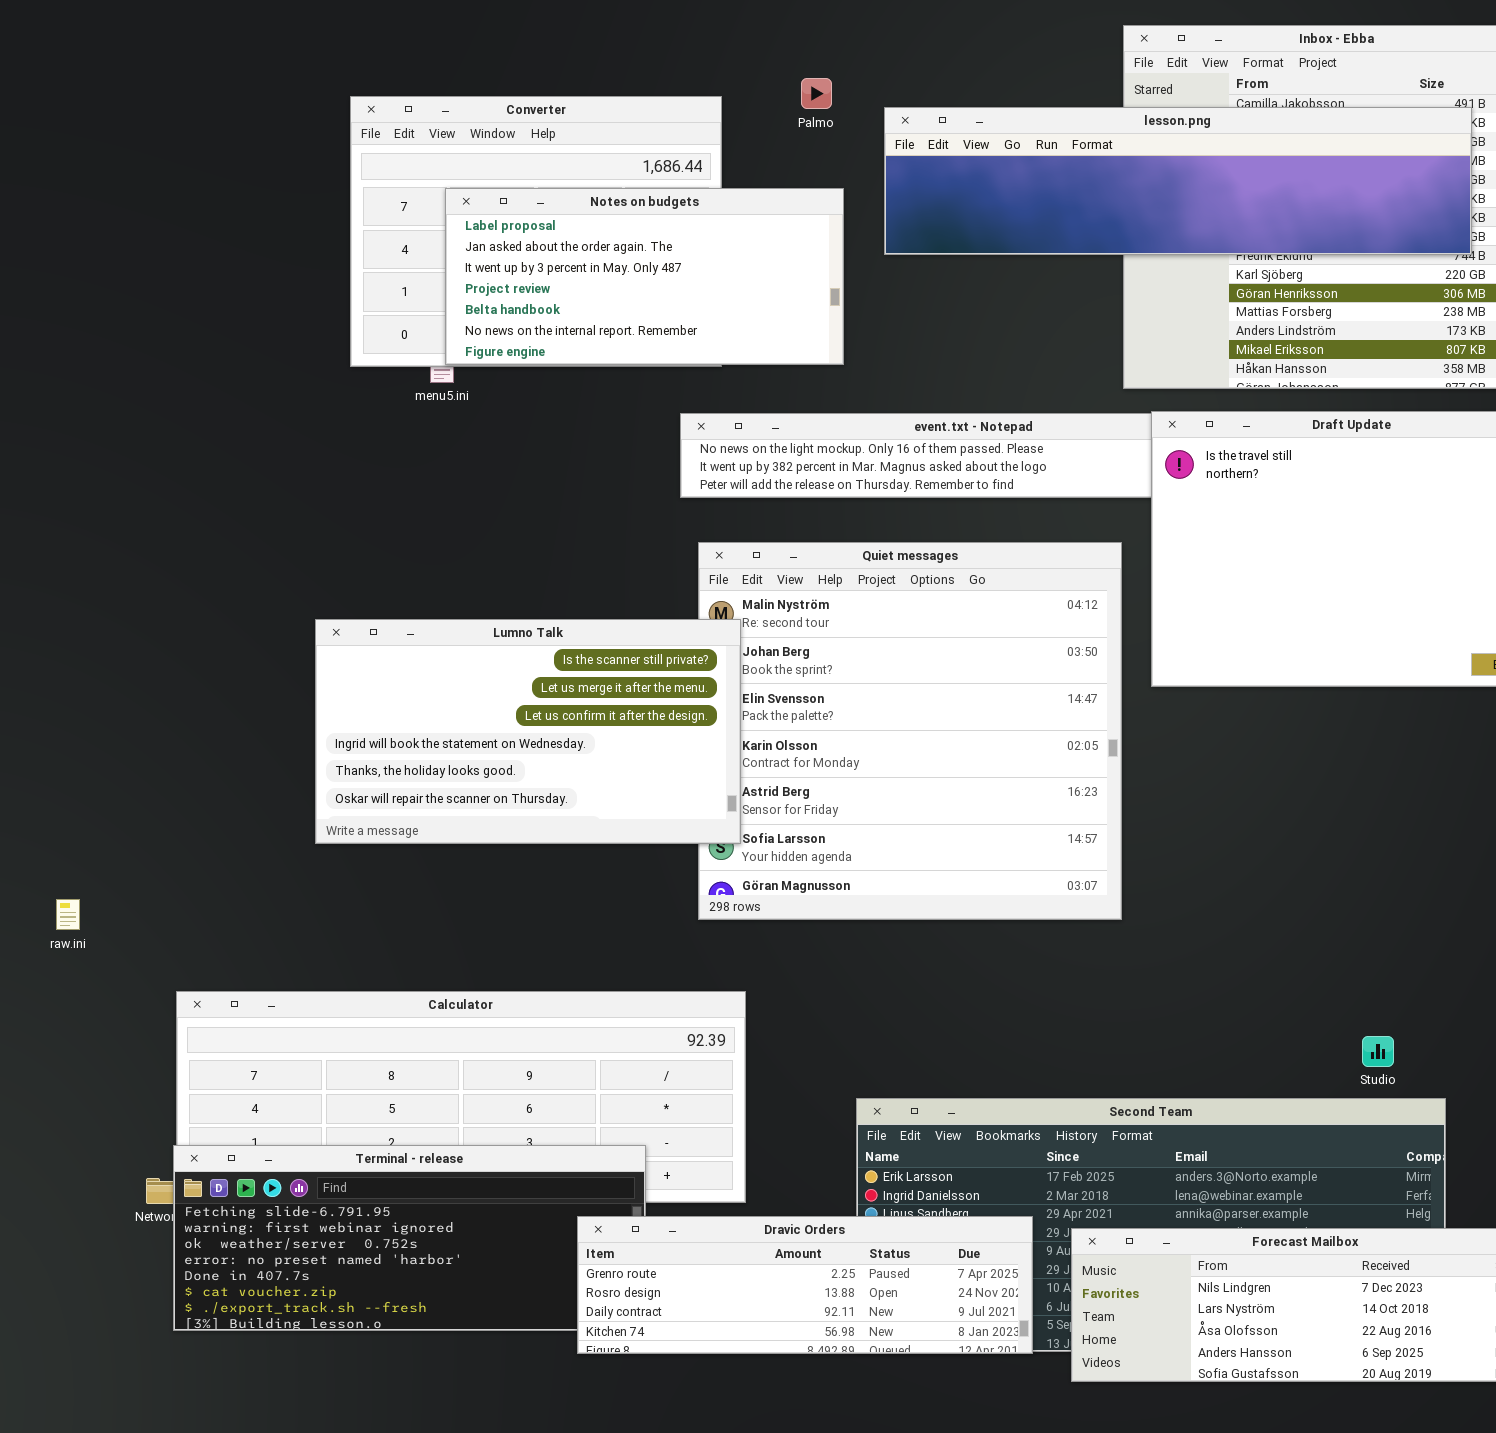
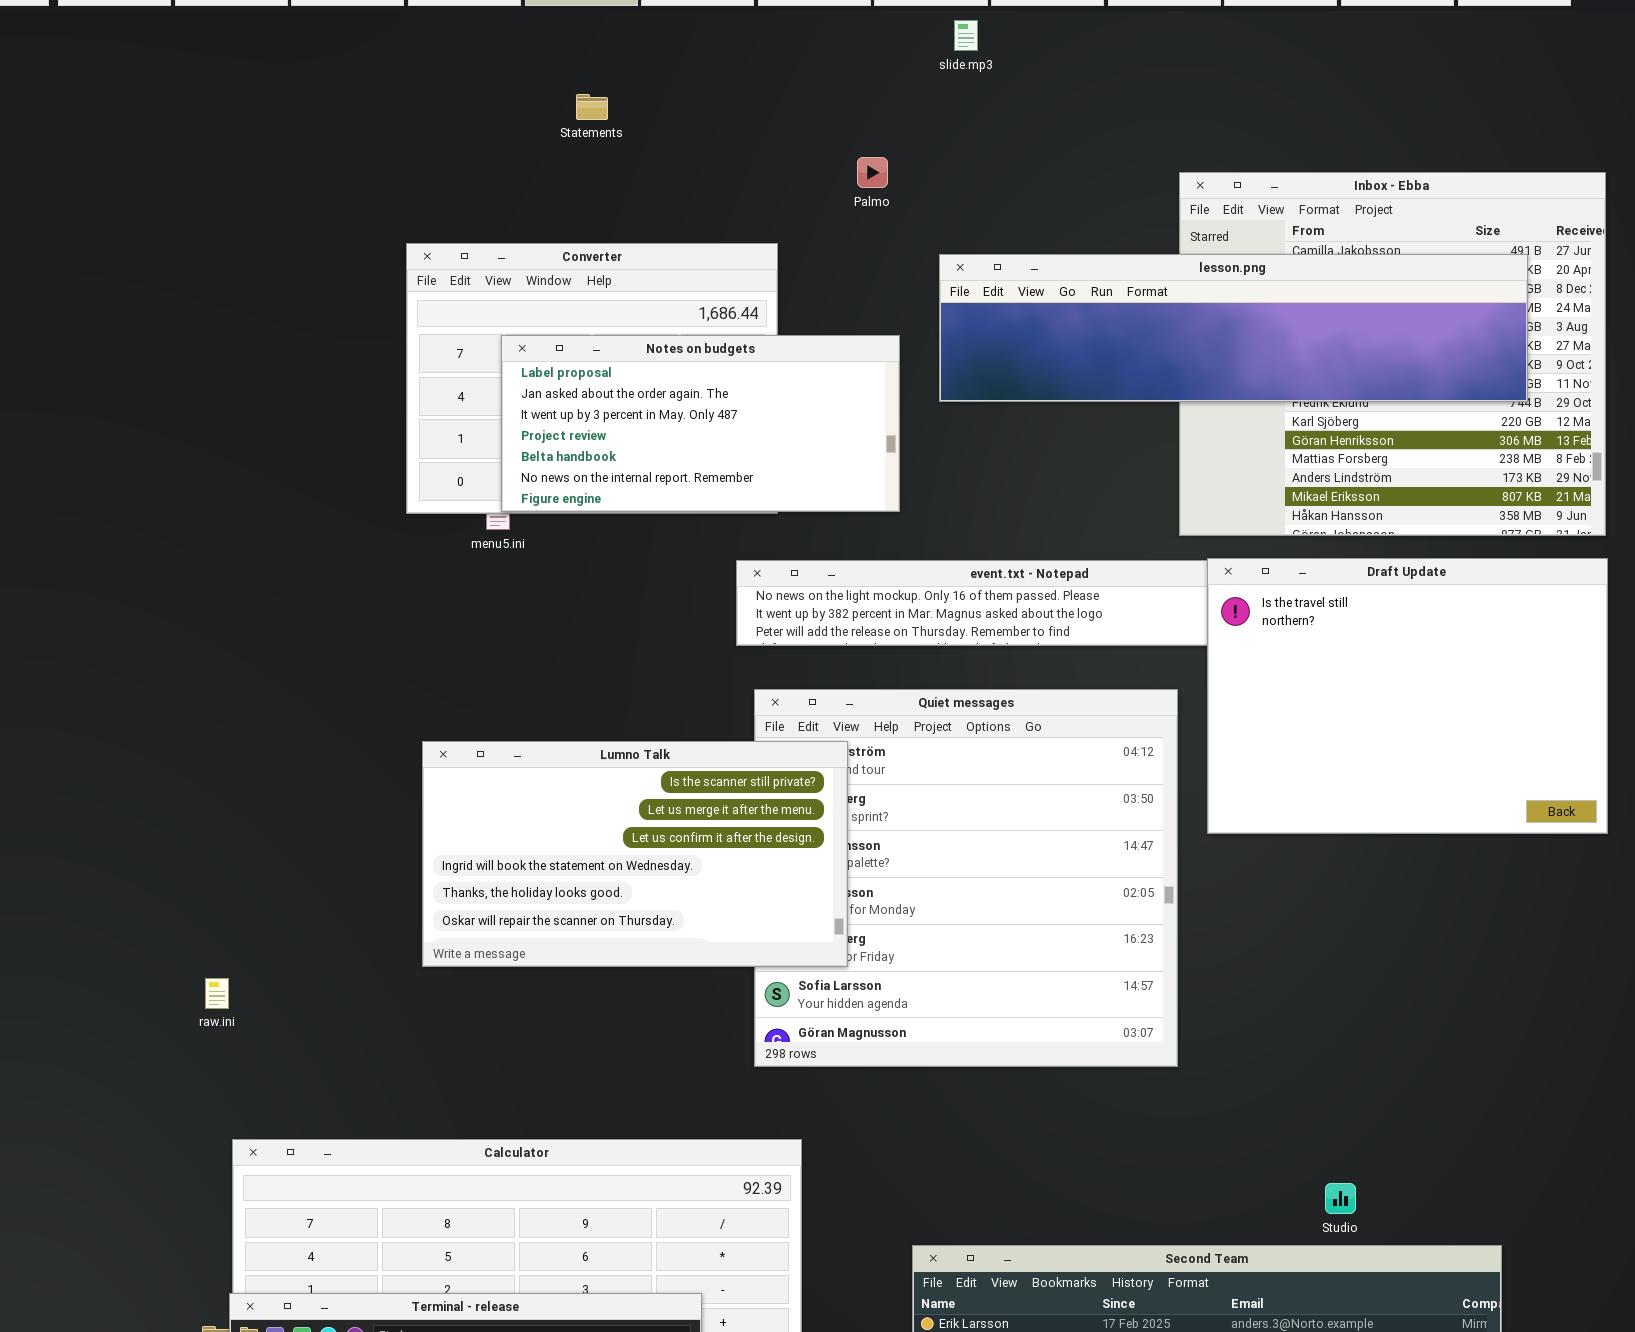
Palmo: [801,78,832,109] -> [857,157,888,188], moved
Lumno Talk: [315,619,741,844] -> [422,741,848,967], moved
raw.ini: [56,899,80,930] -> [205,978,229,1009], moved
Studio: [1362,1036,1394,1067] -> [1325,1183,1356,1214], moved

